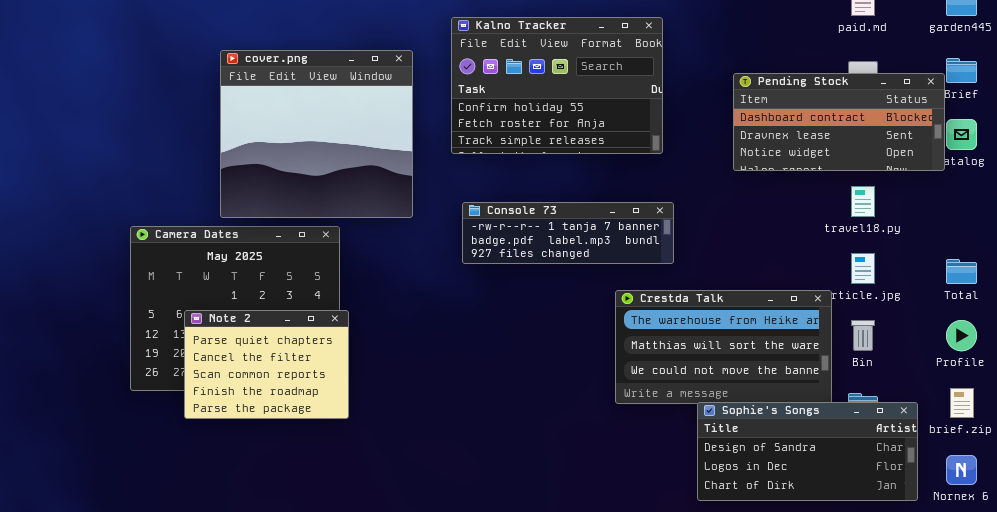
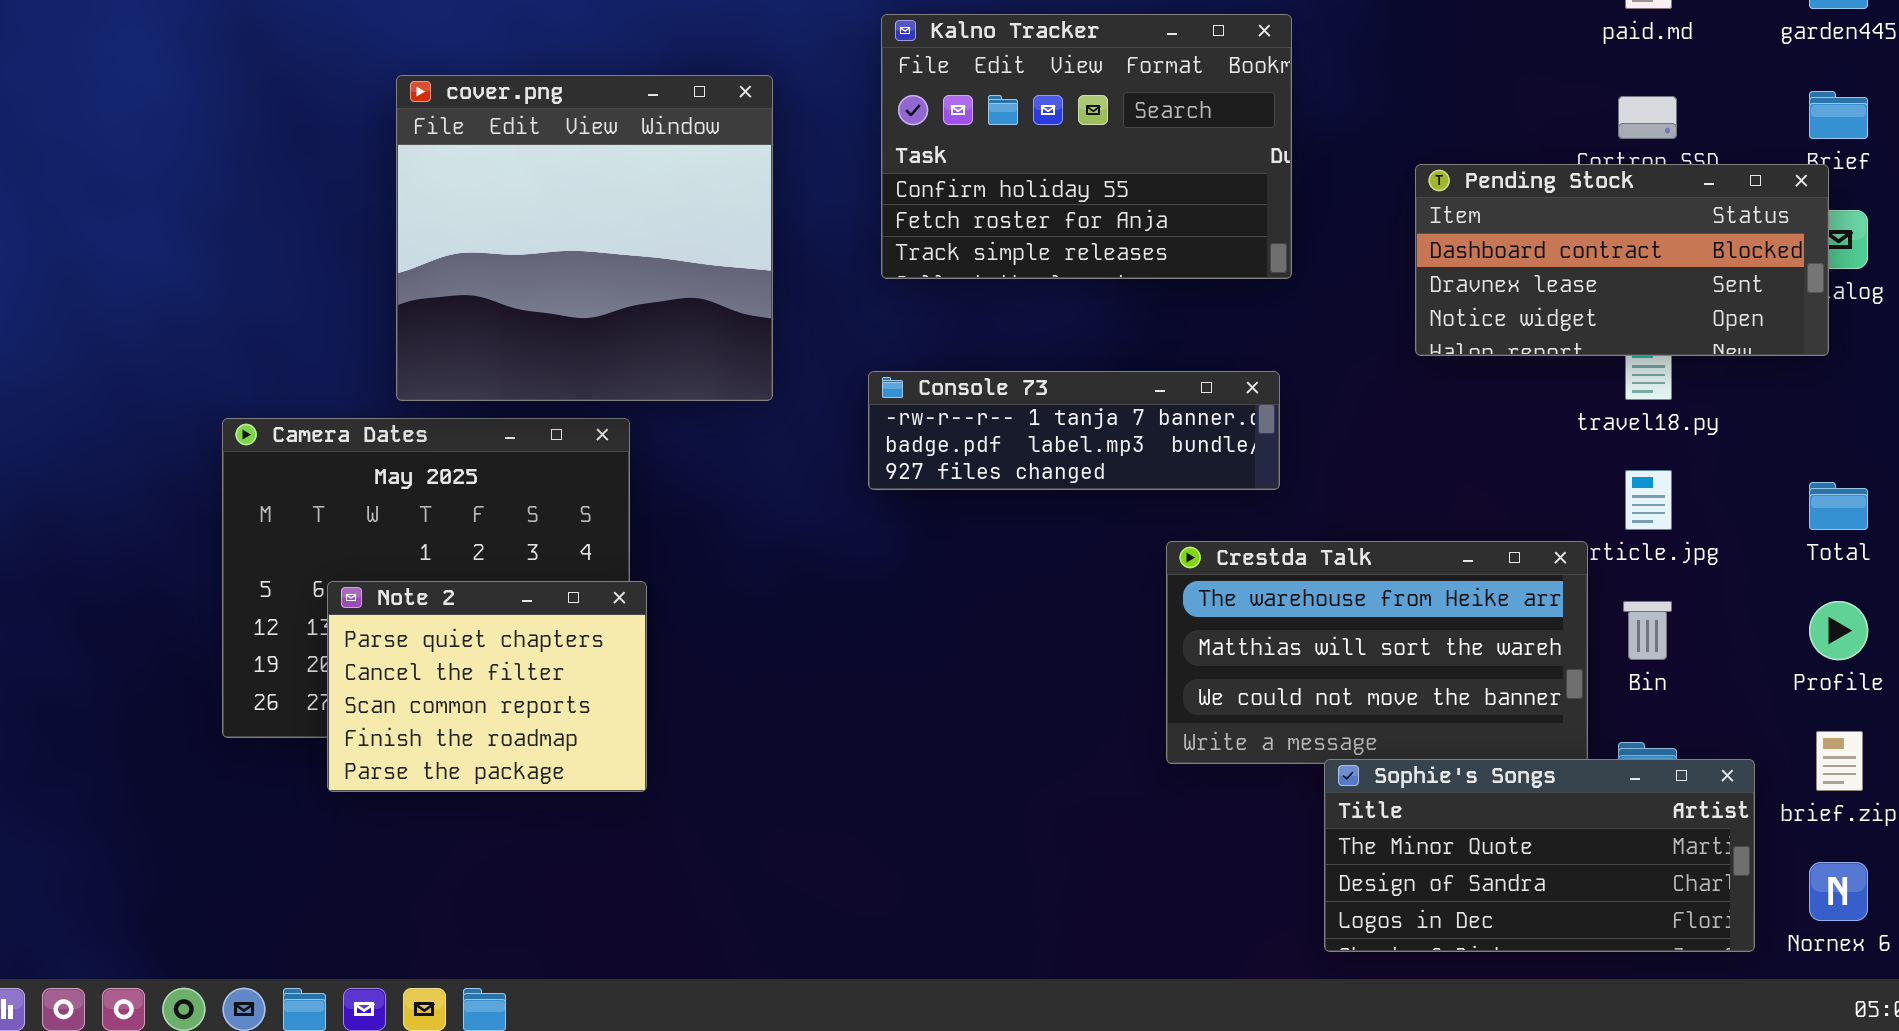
Kalno Tracker: [451,17,663,154] -> [881,14,1292,279], moved
Pending Stock: [733,73,945,171] -> [1415,164,1829,356], moved
Sophie's Songs: [697,402,918,501] -> [1324,759,1755,952], scrolled up 1 row

